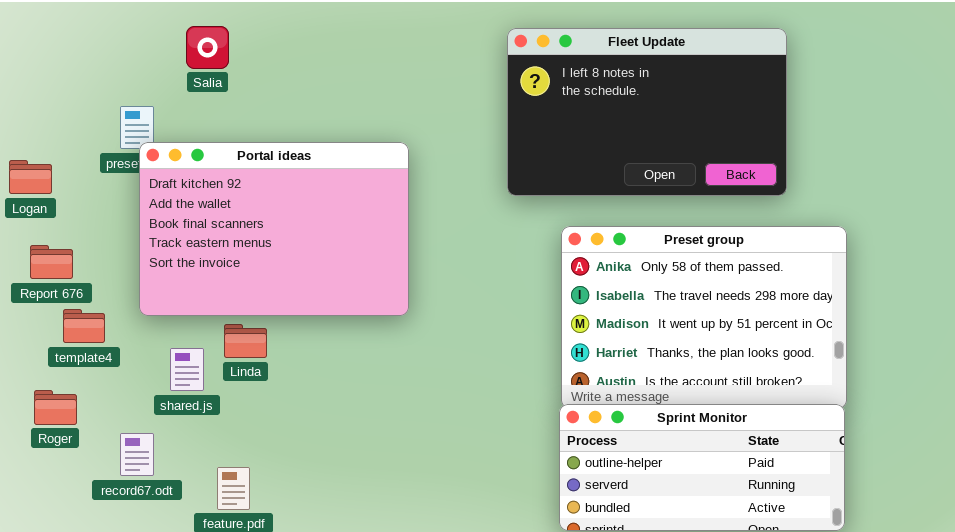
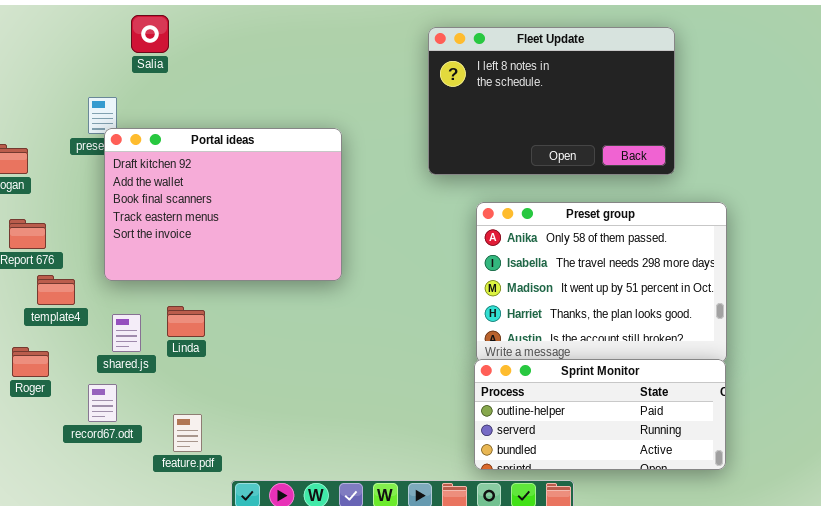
Salia: [186,26,229,69] -> [131,15,169,53], moved
Linda: [224,324,267,358] -> [167,306,205,337], moved
shared.js: [170,348,204,391] -> [112,314,141,352], moved

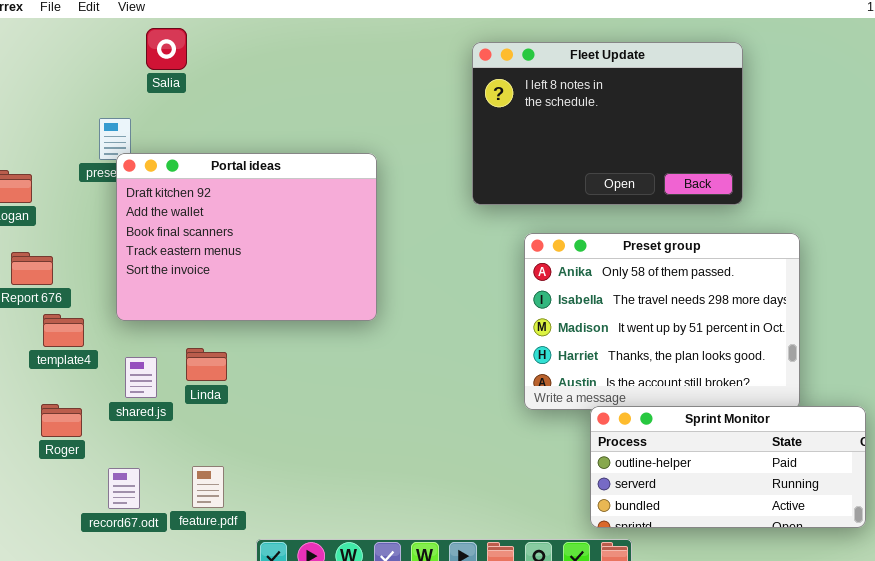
Roger: [12,347,49,377] -> [41,404,82,437], moved
Sprint Monitor: [474,359,726,470] -> [590,406,866,528], moved
record67.odt: [88,384,117,422] -> [108,468,140,509], moved

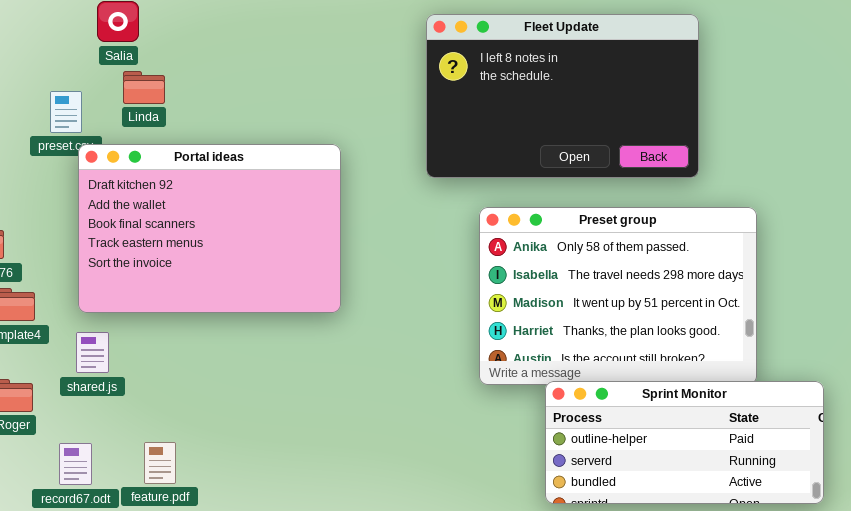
Portal ideas: [116,153,377,321] -> [78,144,341,313], moved
Linda: [186,348,227,381] -> [123,71,165,104], moved

